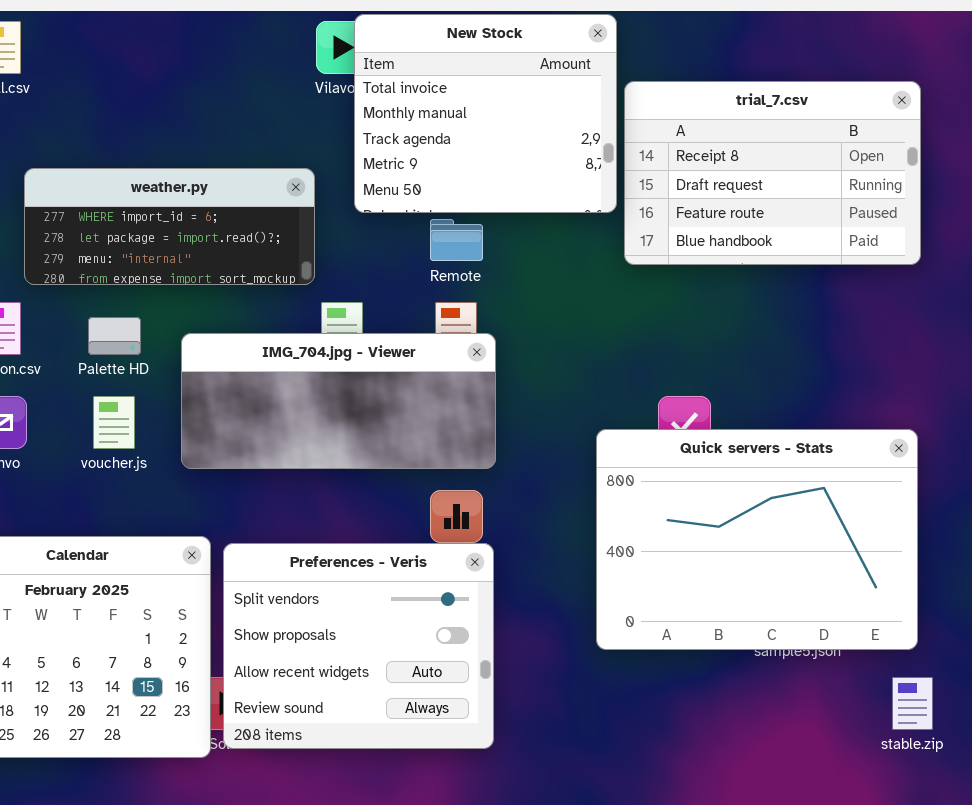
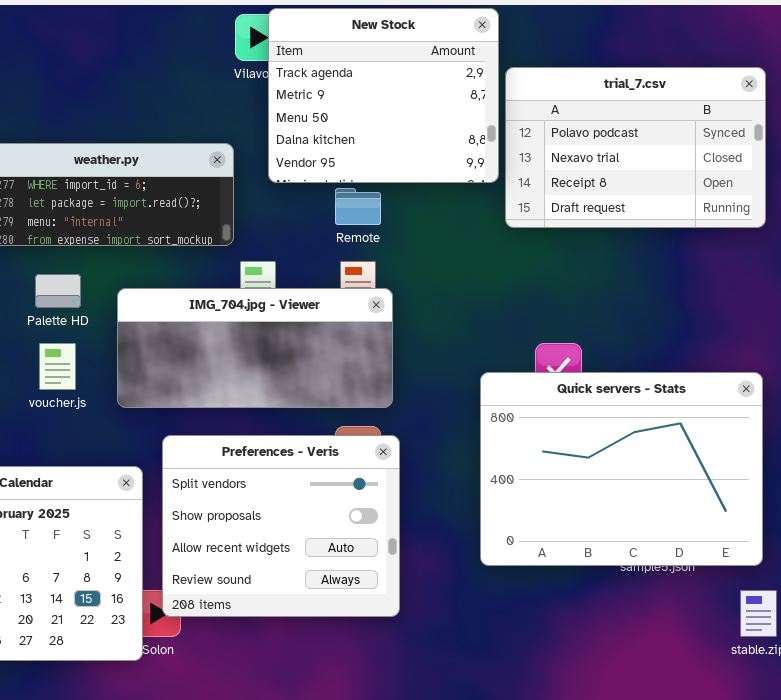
New Stock: [354,14,617,213] -> [268,8,499,183], scrolled down 2 rows
trial_7.csv: [624,81,921,265] -> [505,67,766,228], scrolled up 2 rows
Preferences - Veris: [223,543,494,749] -> [162,435,400,617], moved

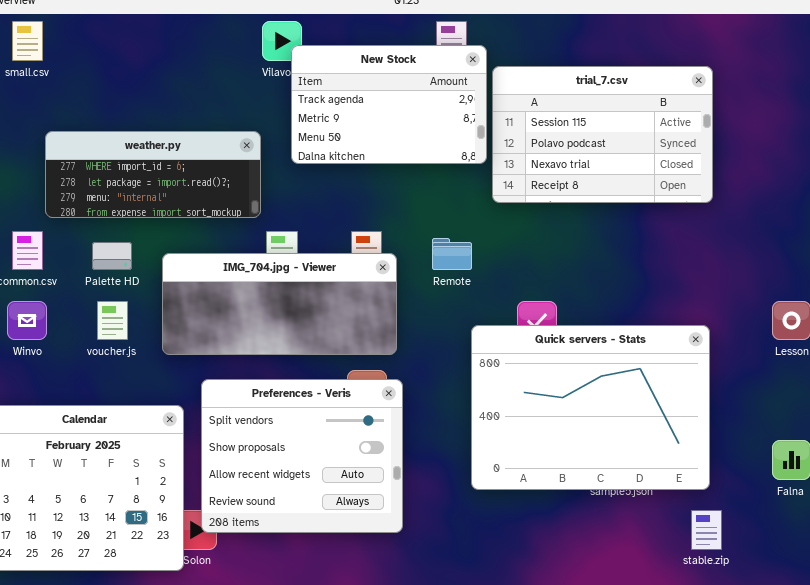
New Stock: [268,8,499,183] -> [291,45,487,164], resized
trial_7.csv: [505,67,766,228] -> [492,66,713,203], scrolled up 1 row
Remote: [335,188,381,225] -> [432,238,472,270], moved

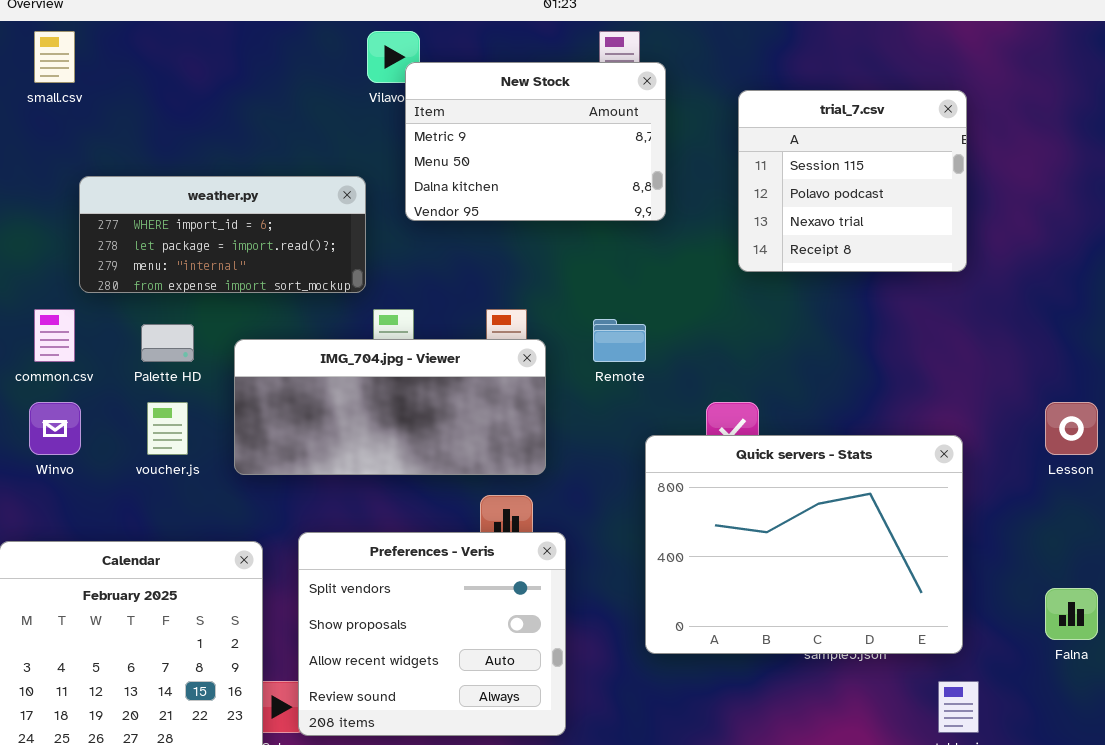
New Stock: [291,45,487,164] -> [405,62,666,221], scrolled down 1 row
trial_7.csv: [492,66,713,203] -> [738,90,967,272], resized
Preferences - Veris: [201,379,403,533] -> [298,532,566,736], moved

